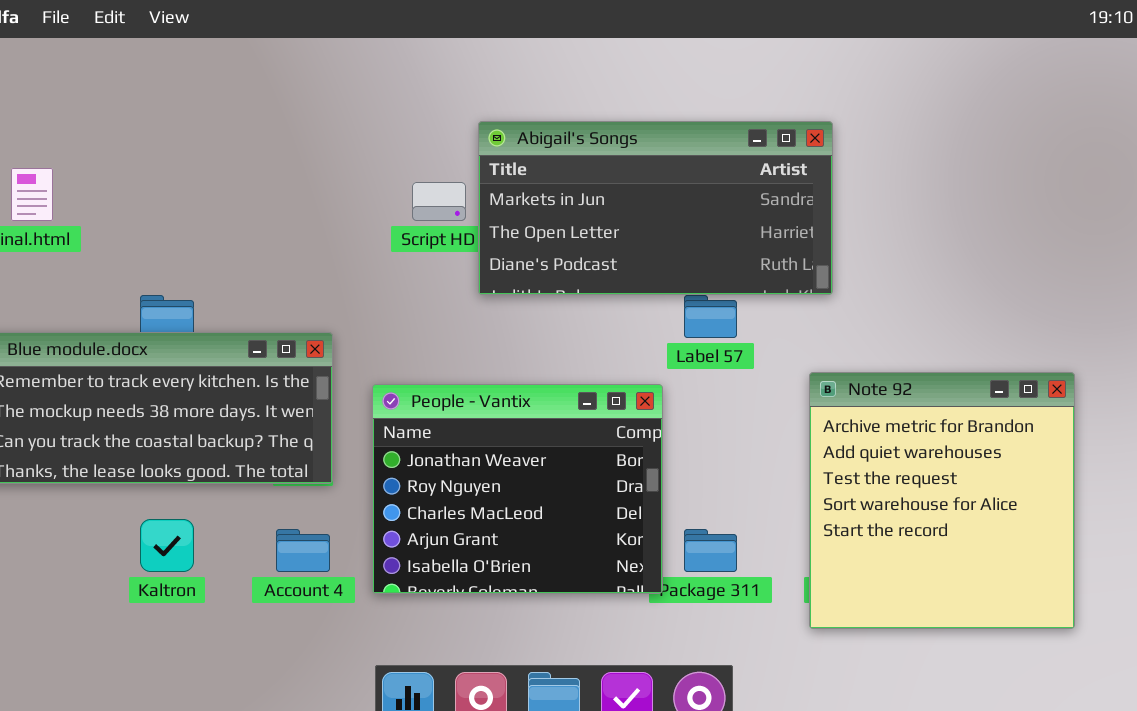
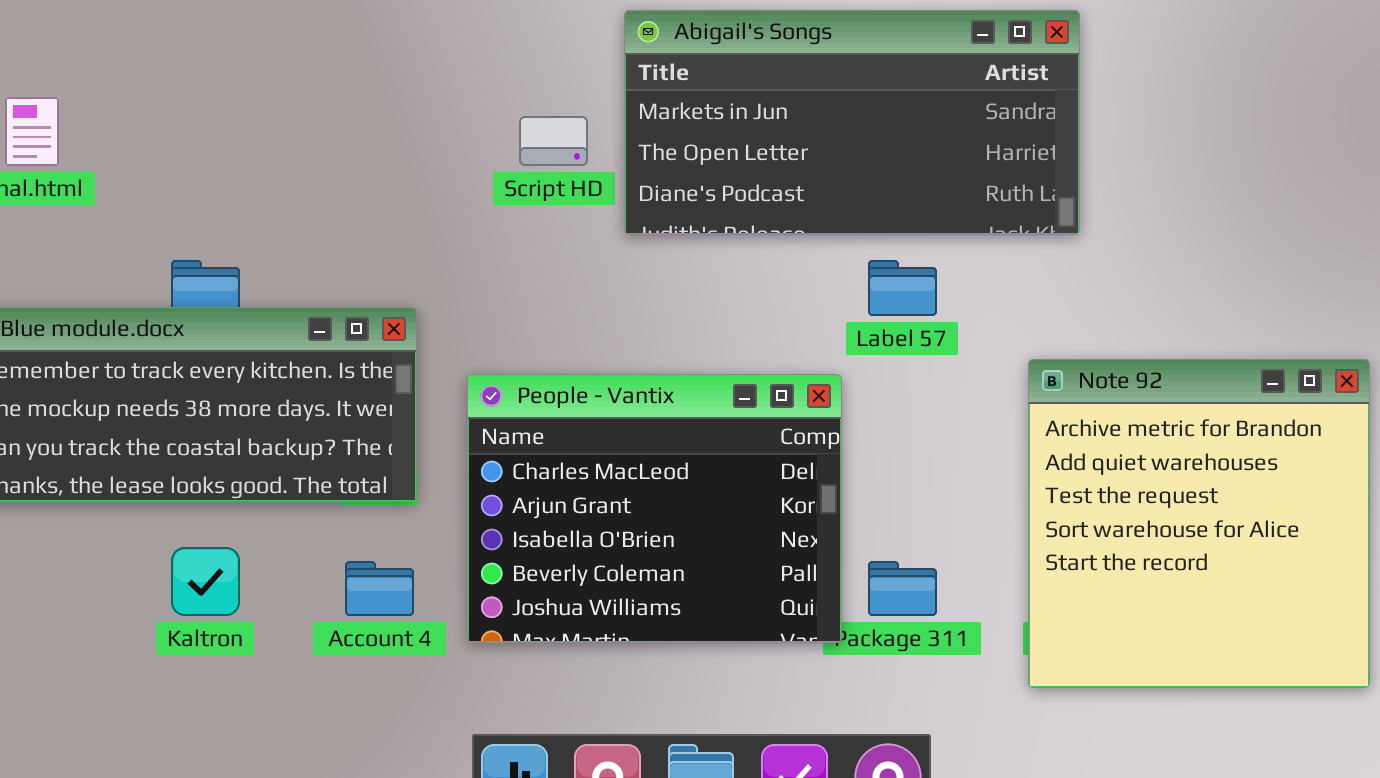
Abigail's Songs: [478,121,833,295] -> [624,10,1080,235], moved
People - Vantix: [372,384,663,594] -> [467,374,842,643], scrolled down 2 rows

